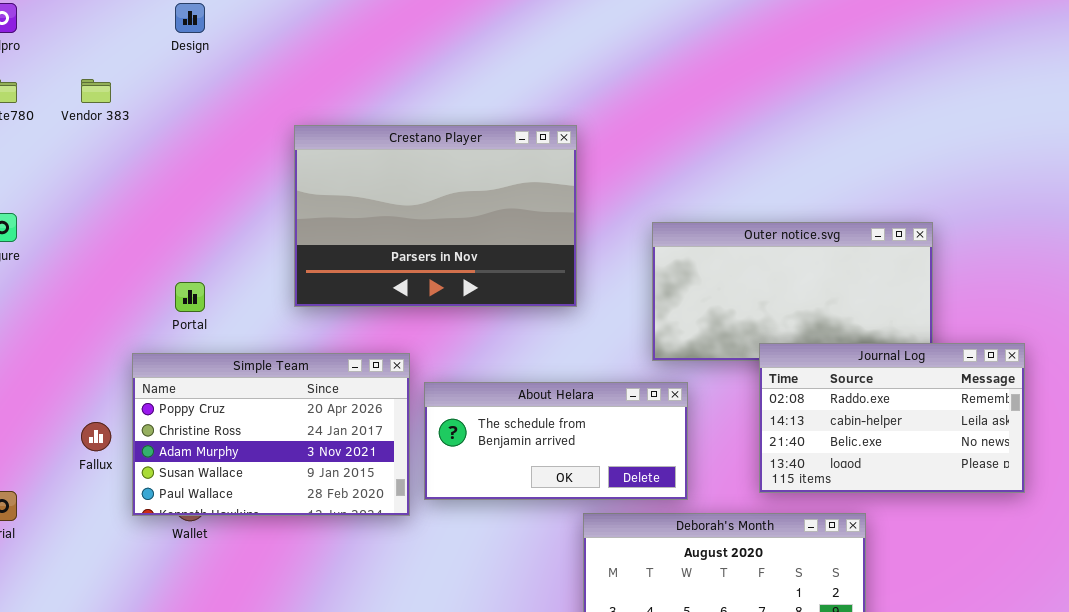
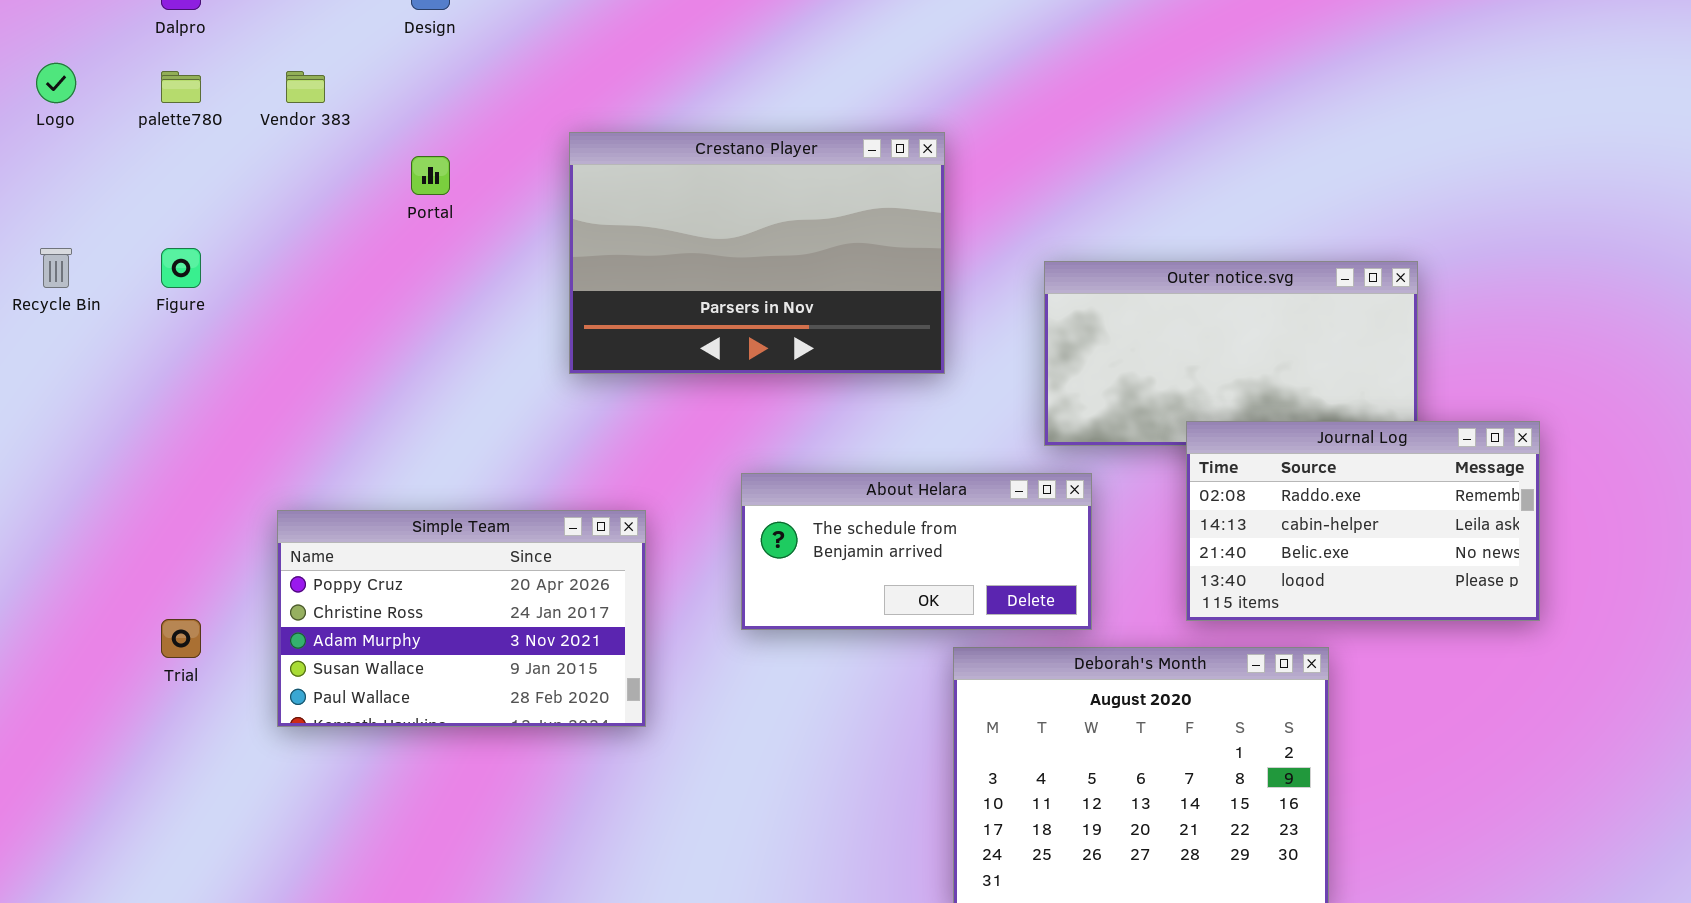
Portal: [175,282,205,312] -> [411,156,450,195], moved
Simple Team: [132,353,410,516] -> [277,510,646,727], moved

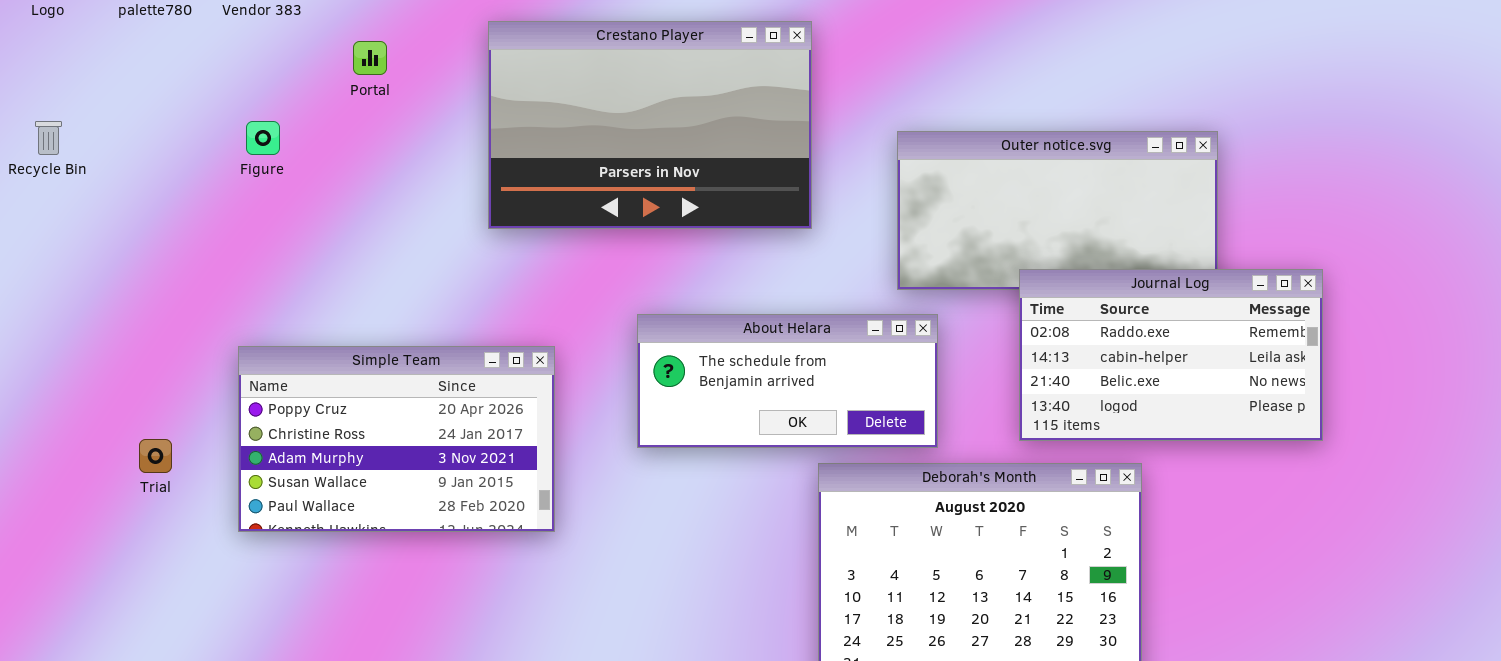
Figure: [161,248,201,288] -> [246,121,280,155], moved

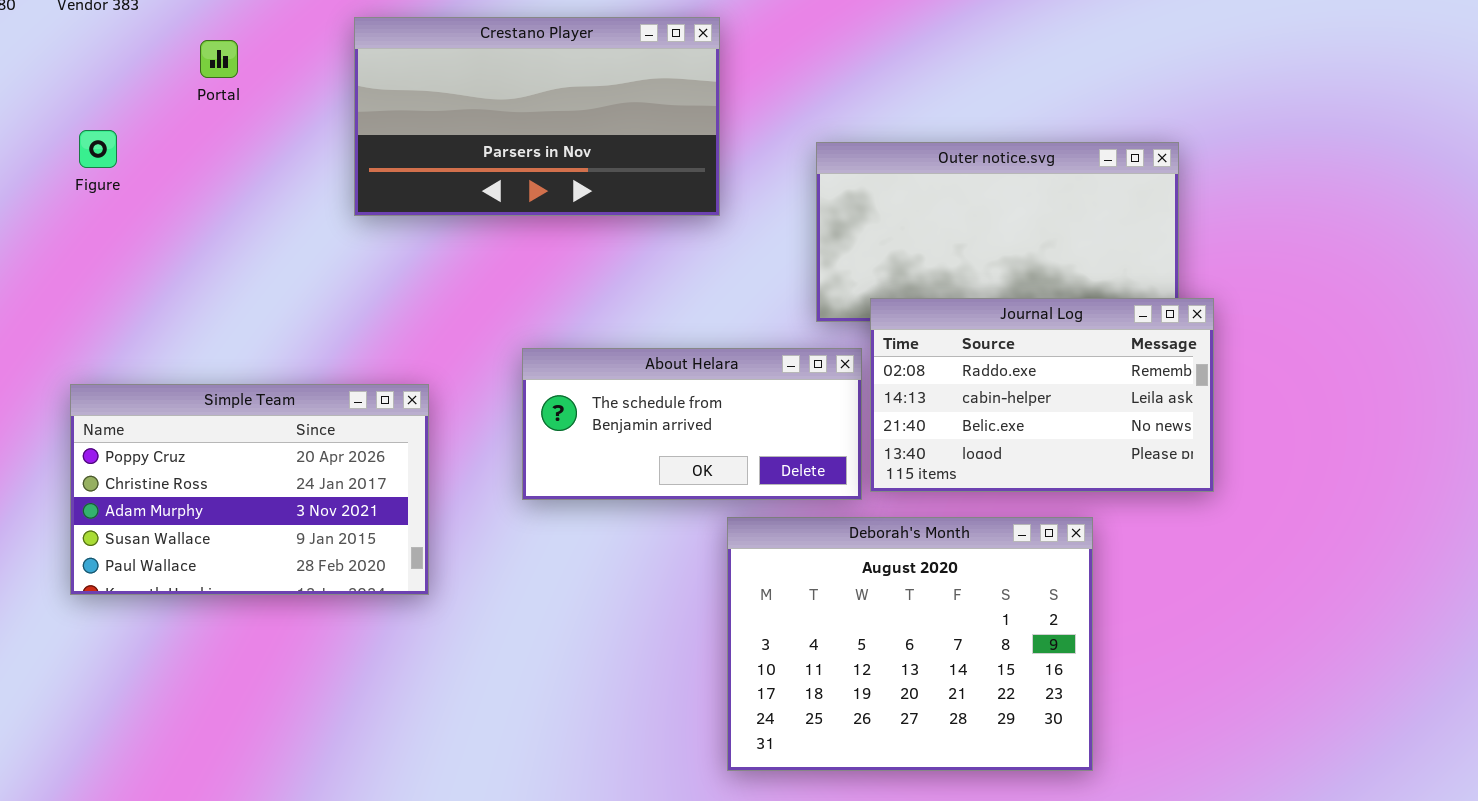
Crestano Player: [488,21,812,229] -> [354,17,720,216], resized
Journal Log: [1019,269,1323,441] -> [870,298,1214,492], moved

